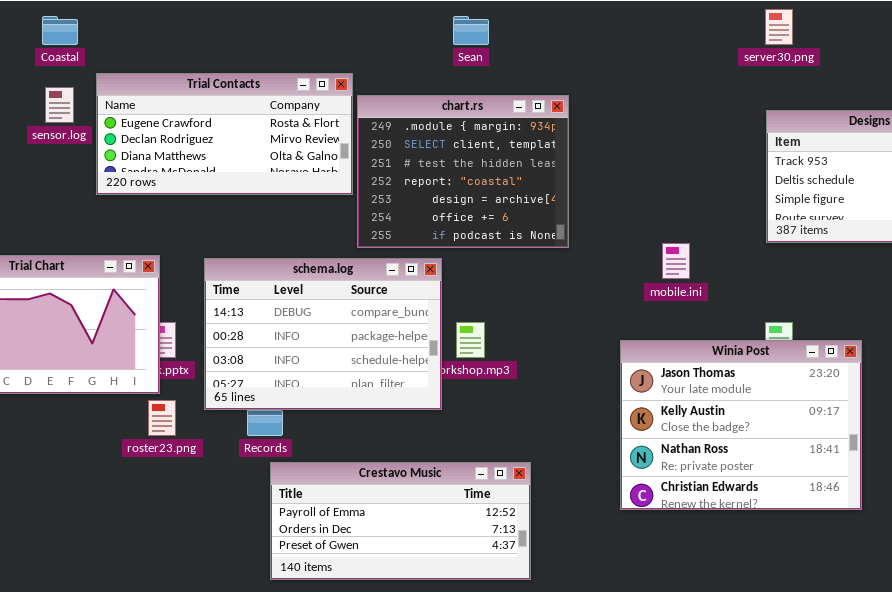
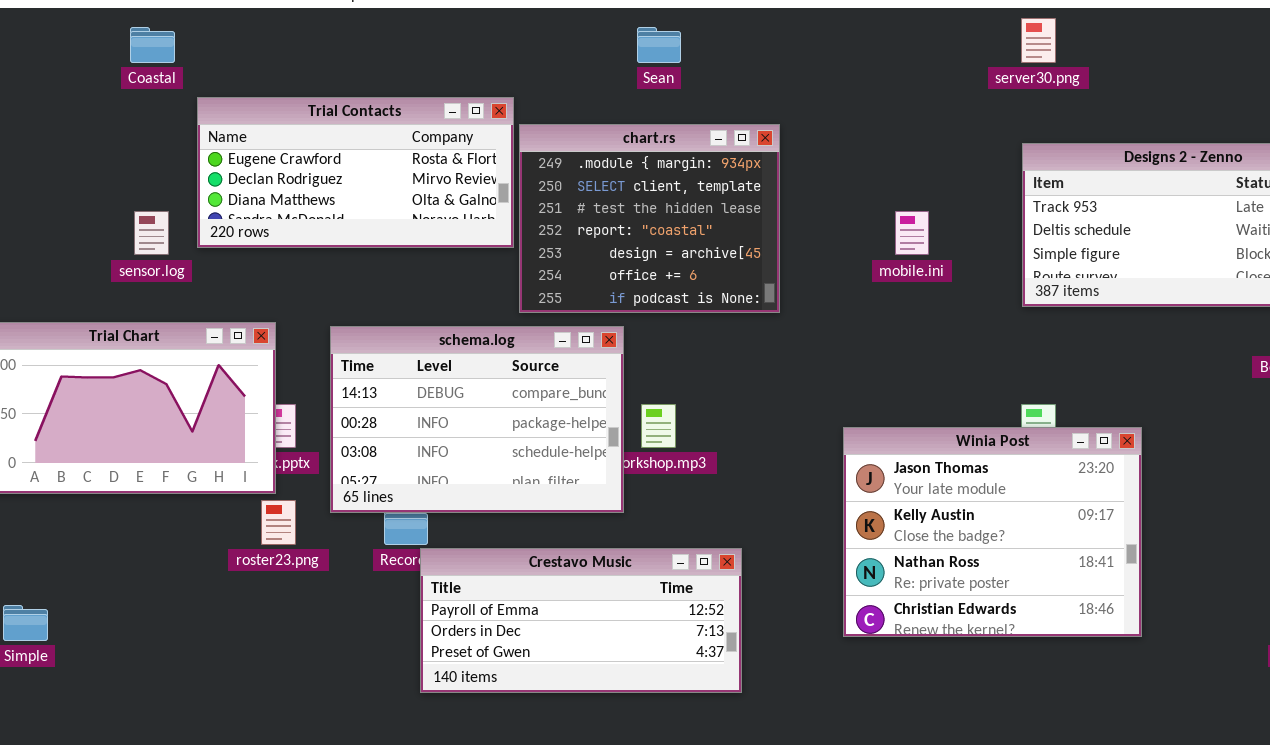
sensor.log: [45,87,74,123] -> [134,211,169,255], moved
mobile.ini: [662,243,690,279] -> [895,211,929,255], moved
Crestavo Music: [270,462,531,580] -> [420,548,742,693], moved

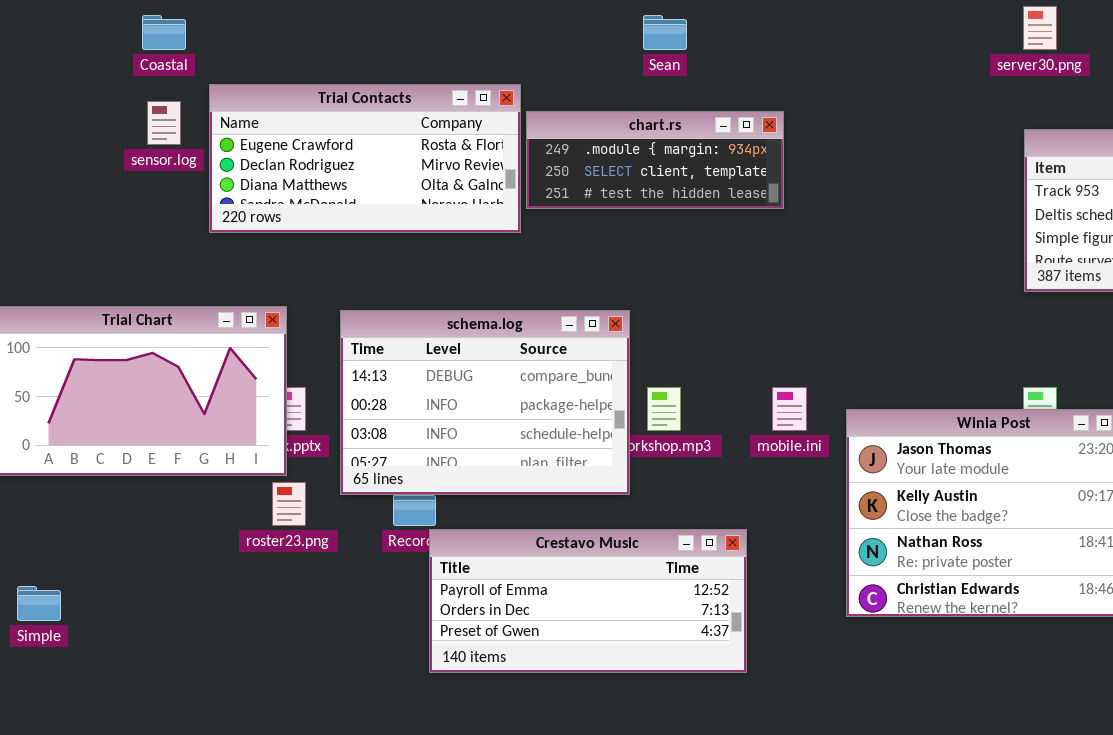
chart.rs: [519,124,780,313] -> [526,111,784,209], resized
sensor.log: [134,211,169,255] -> [147,101,181,145], moved
mobile.ini: [895,211,929,255] -> [772,387,807,431], moved

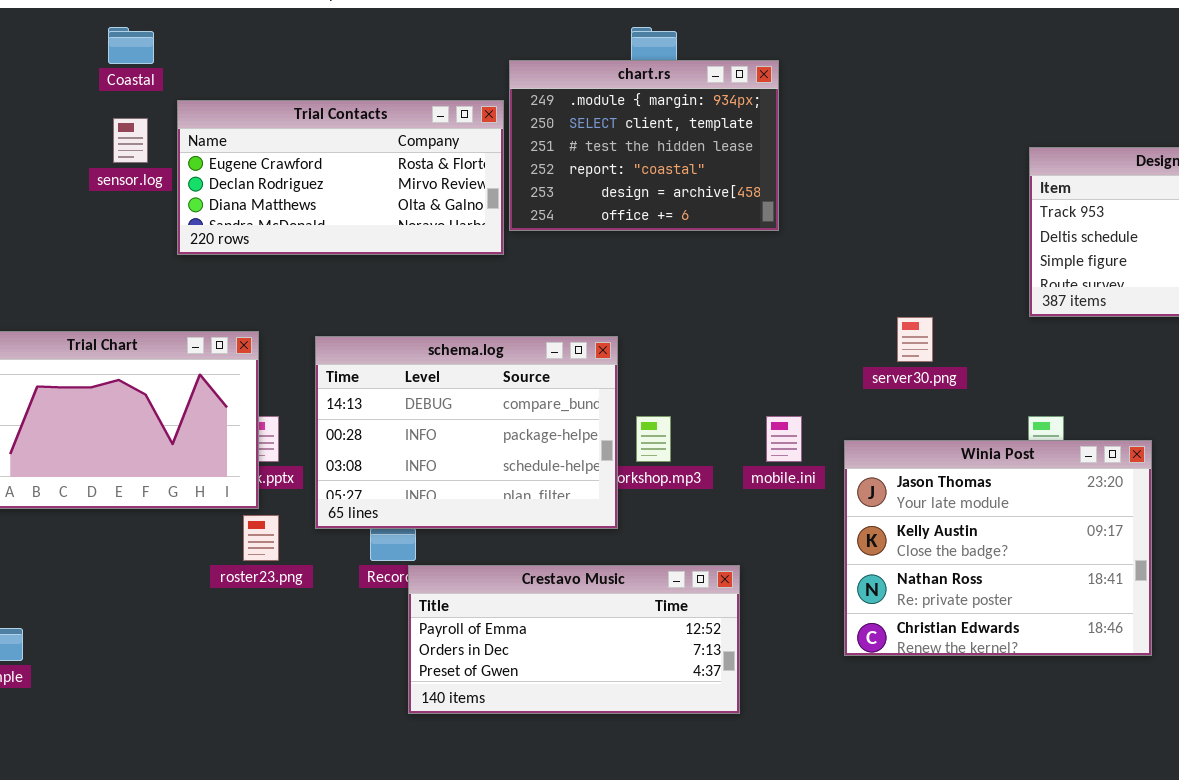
server30.png: [1023,6,1057,50] -> [897,317,933,362], moved
chart.rs: [526,111,784,209] -> [509,60,779,231], resized

